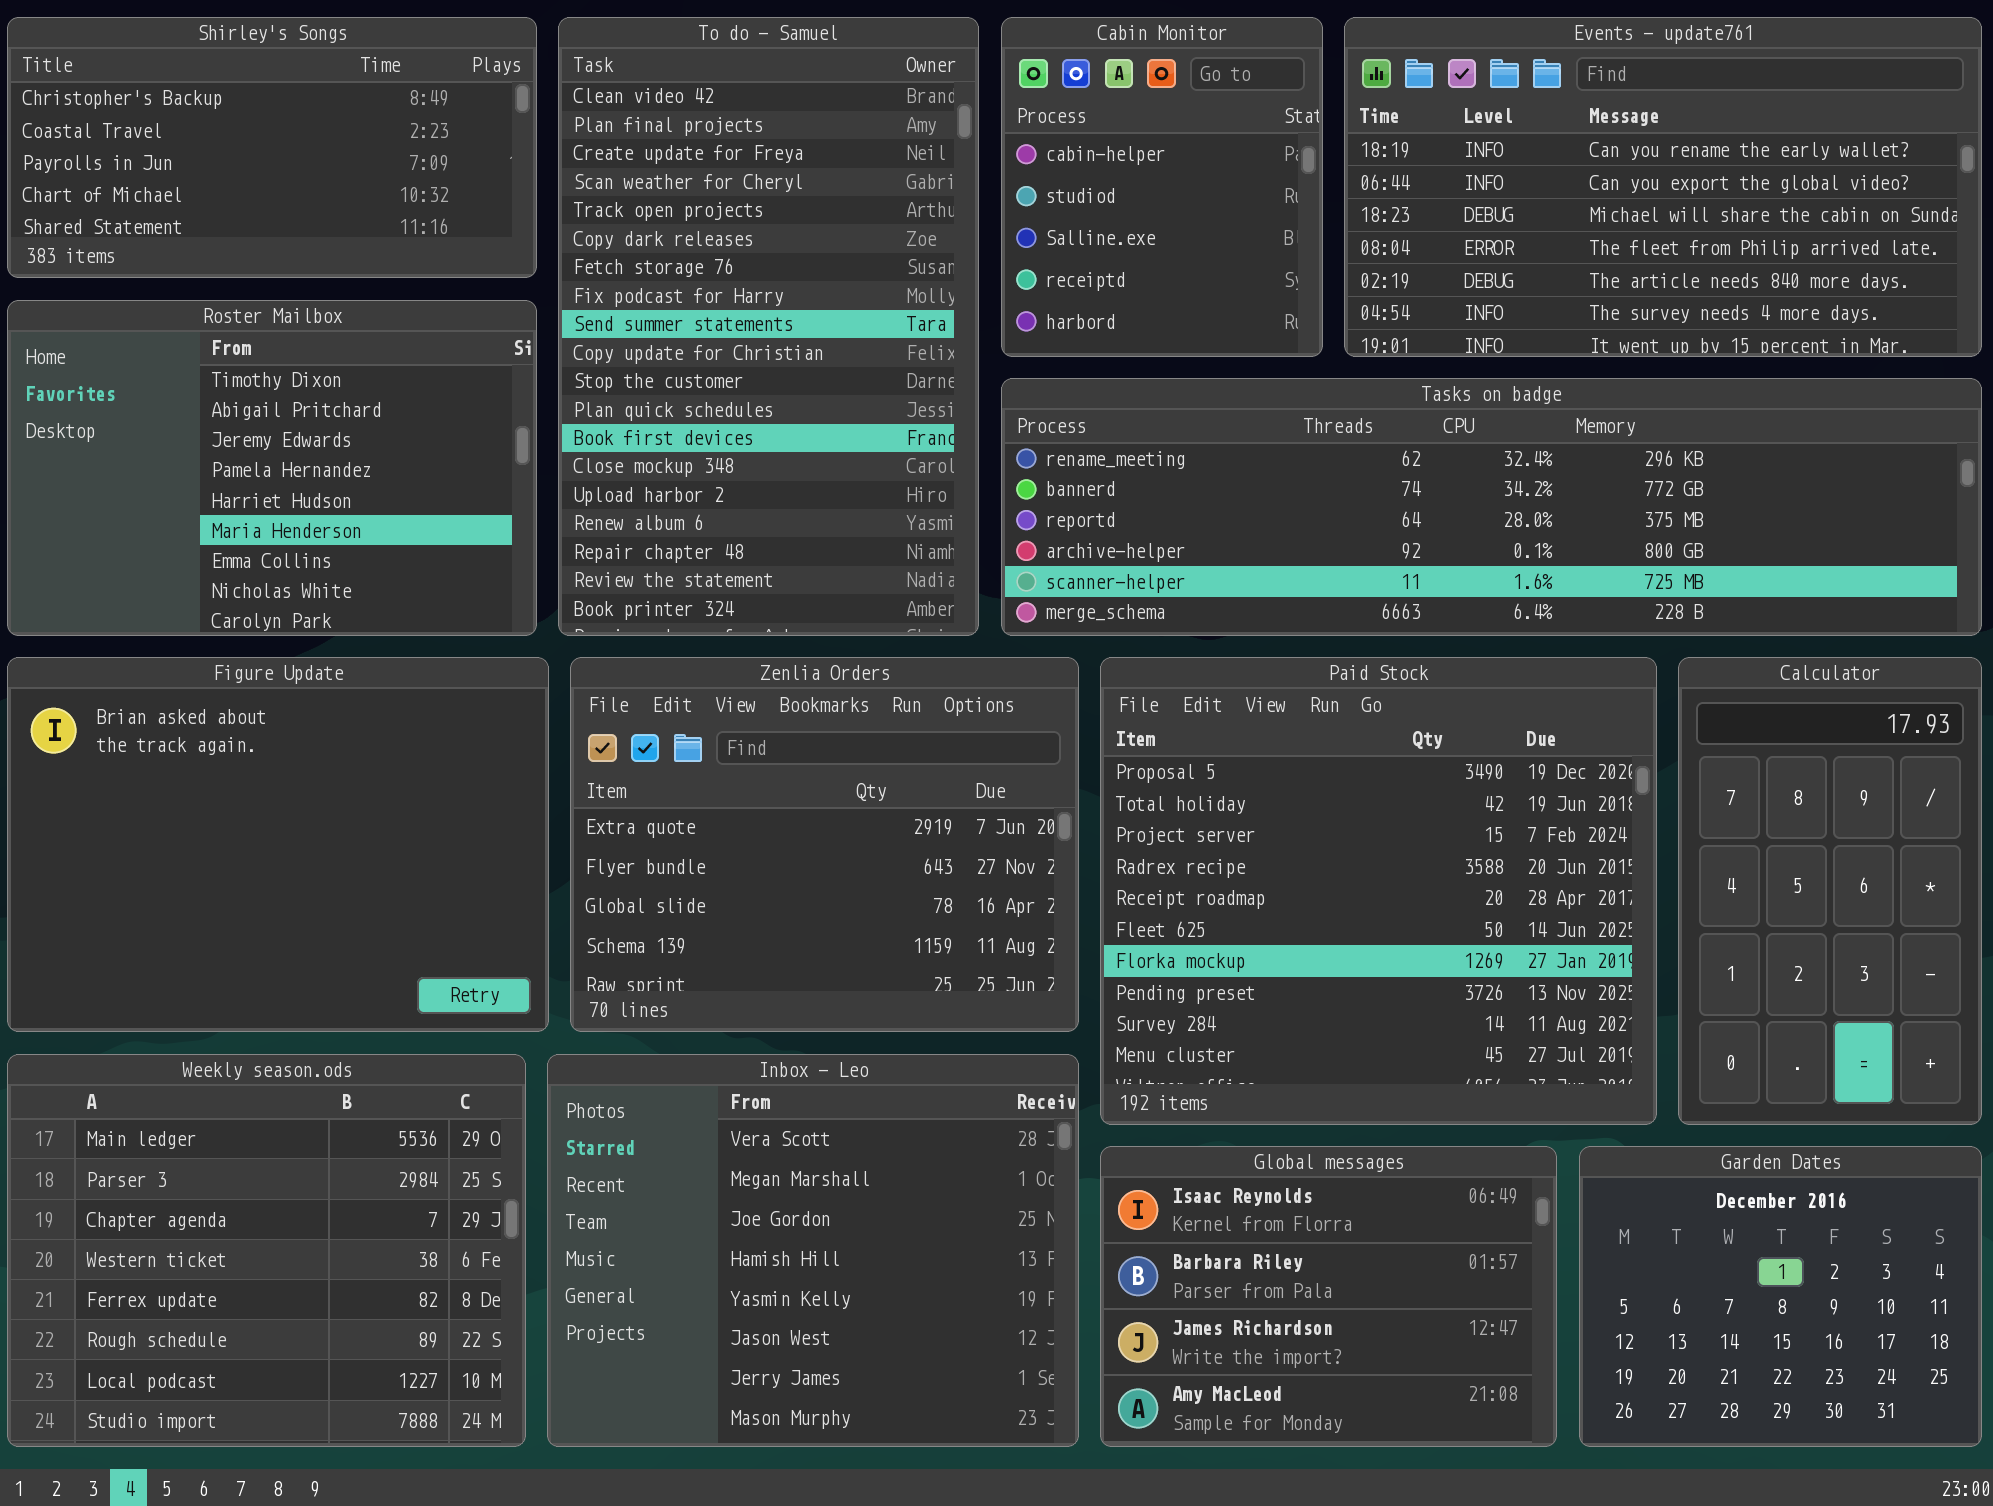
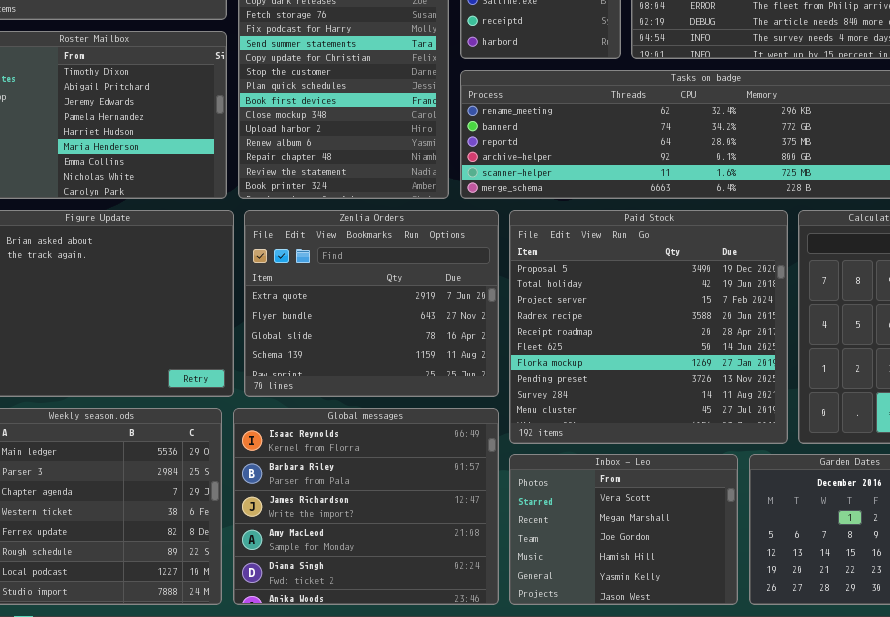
Inbox - Leo: [547,1054,1079,1447] -> [509,454,738,605], moved, resized
Global messages: [1100,1146,1557,1447] -> [233,408,499,605], moved, resized

